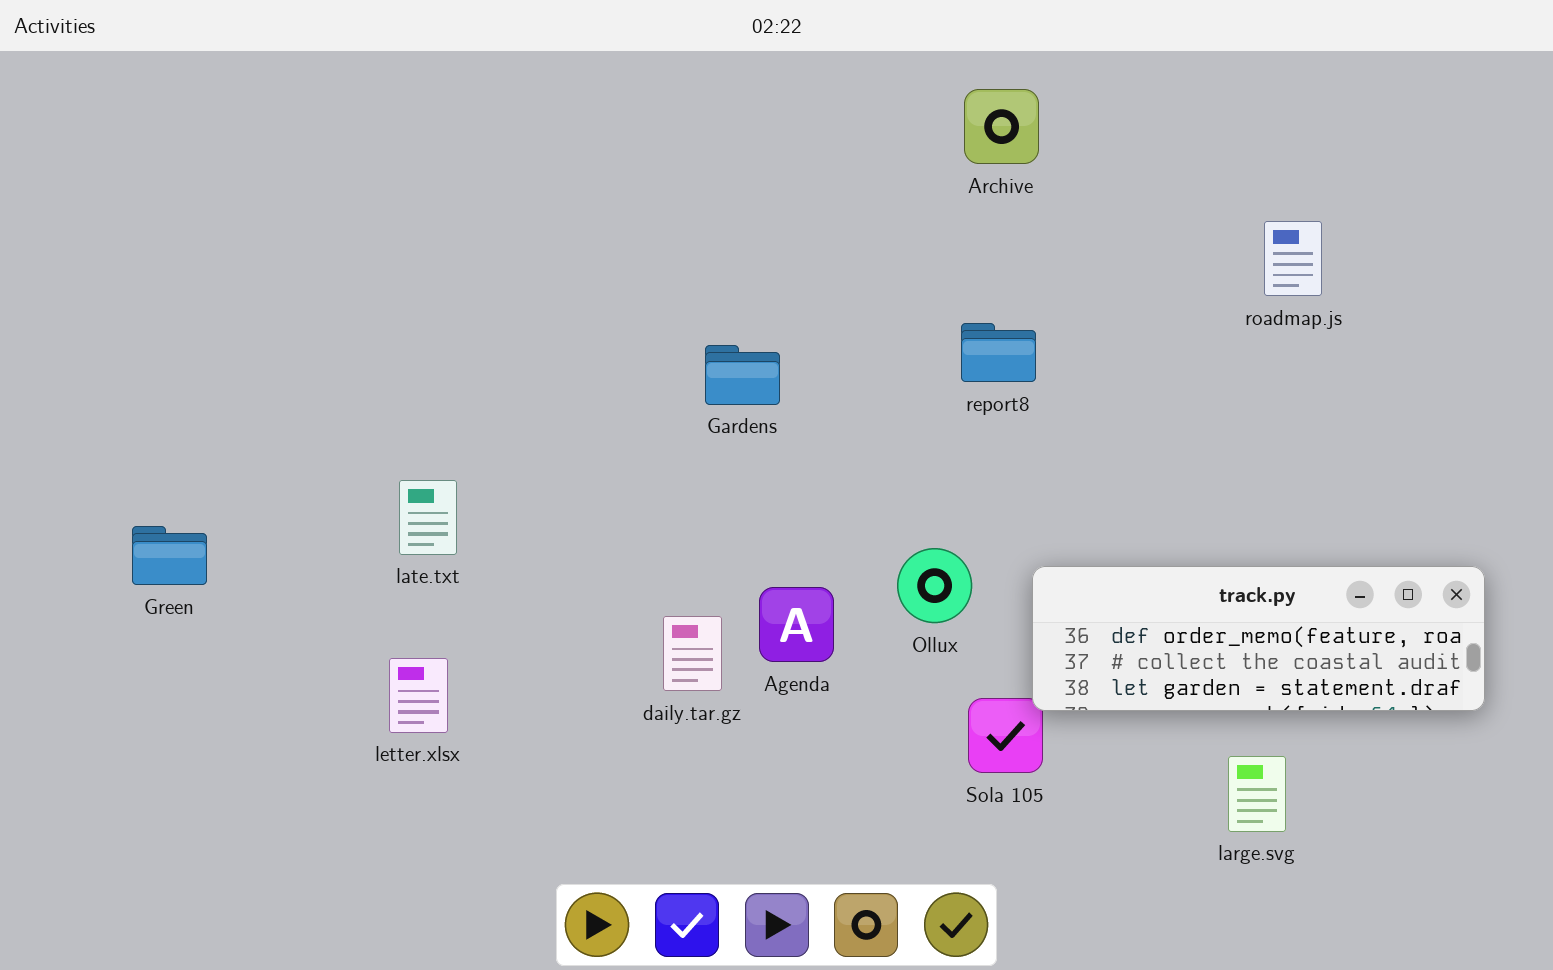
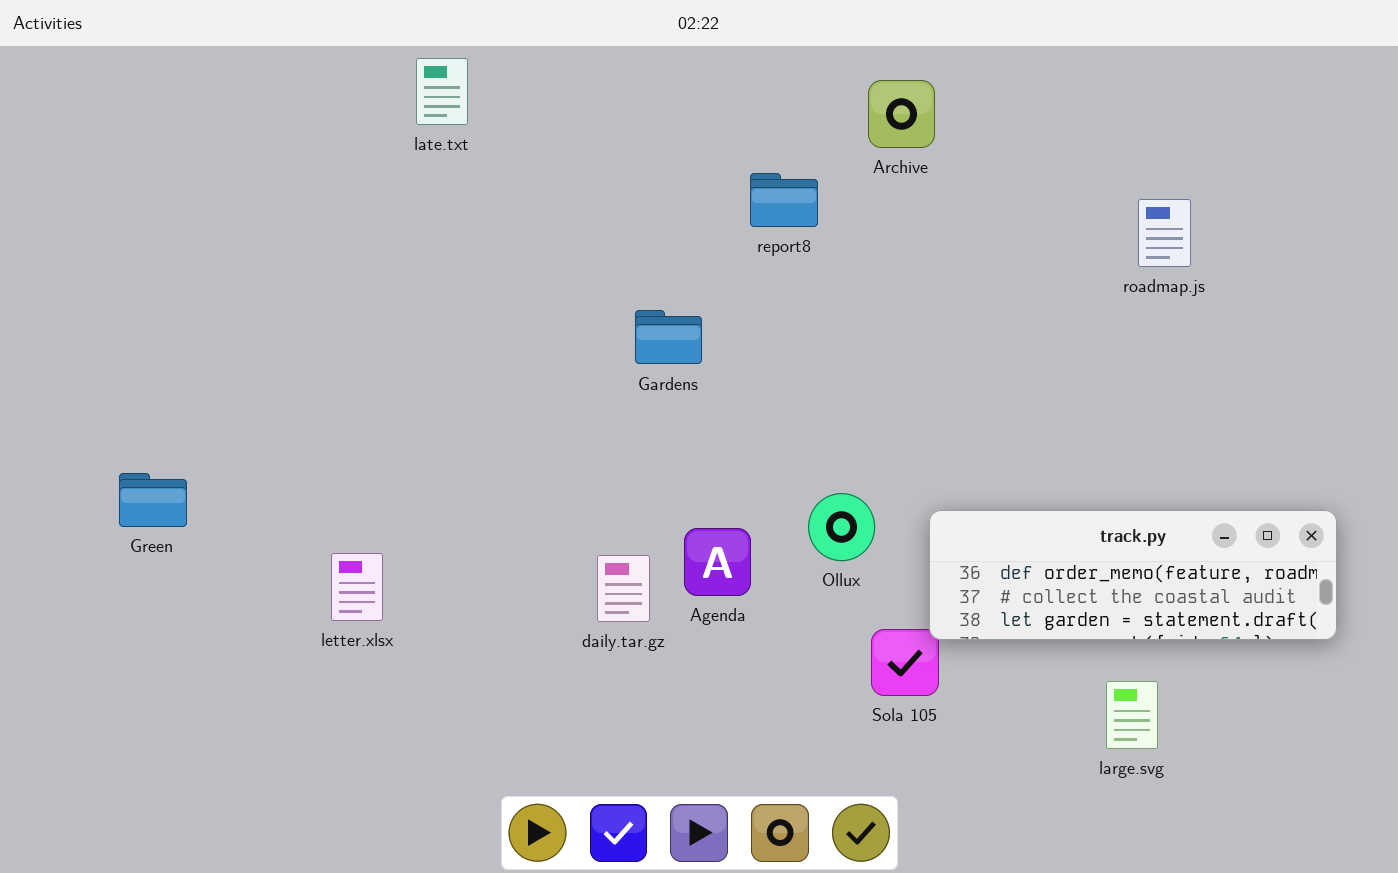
report8: [961,323,1036,382] -> [750,173,818,227], moved
late.txt: [399,480,457,555] -> [416,58,468,125], moved
letter.xlsx: [389,658,448,733] -> [331,553,383,621], moved

